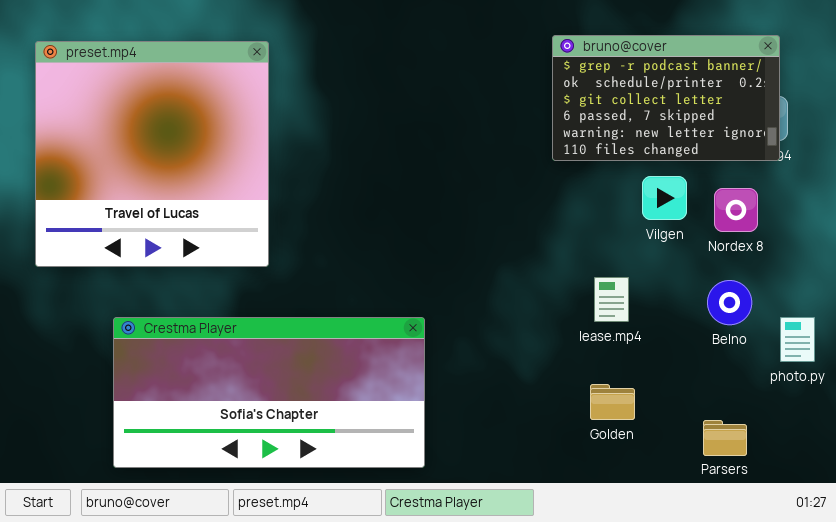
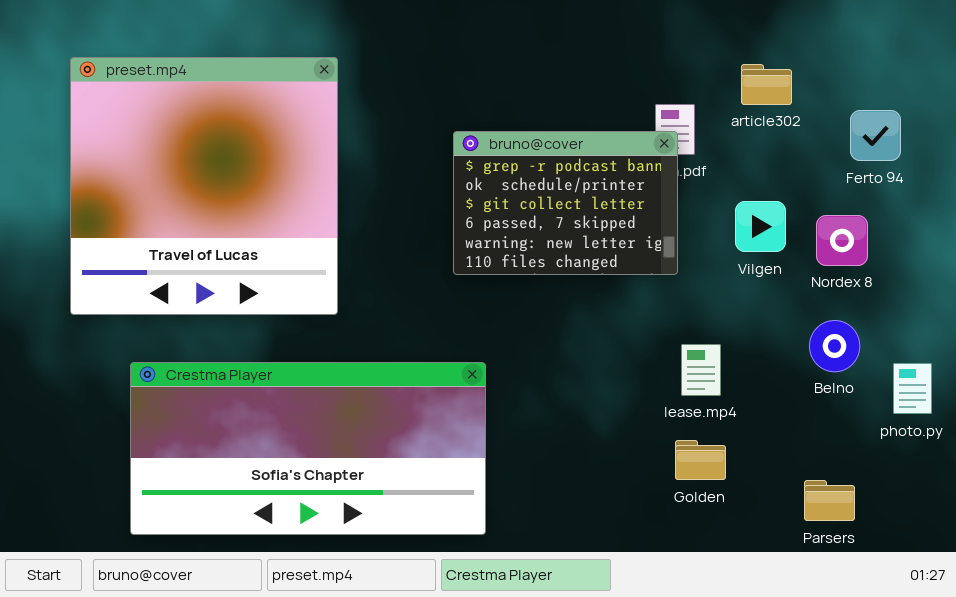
bruno@cover: [552,35,780,161] -> [453,131,678,275], moved, resized
preset.mp4: [35,41,269,267] -> [70,57,338,315], moved
lease.mp4: [594,277,629,322] -> [681,344,721,396], moved

